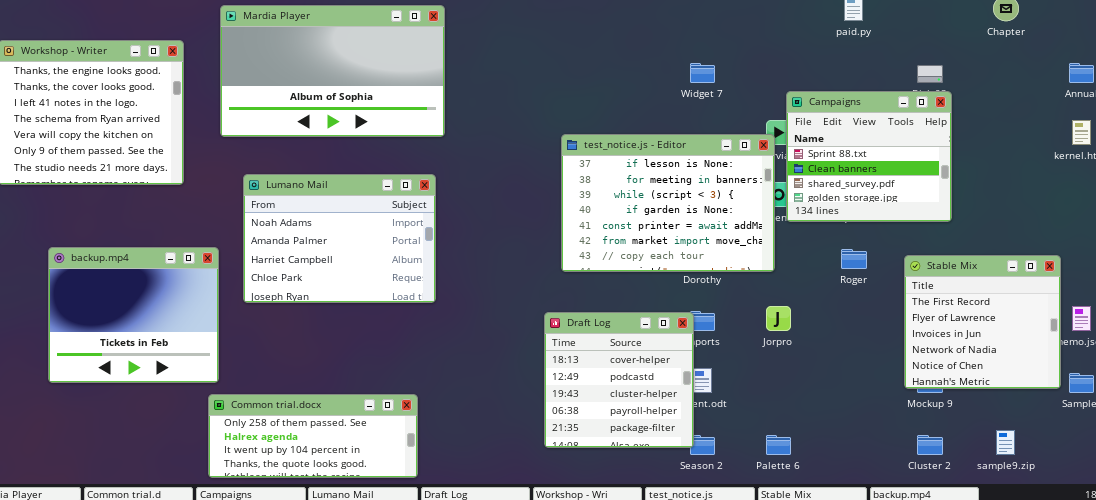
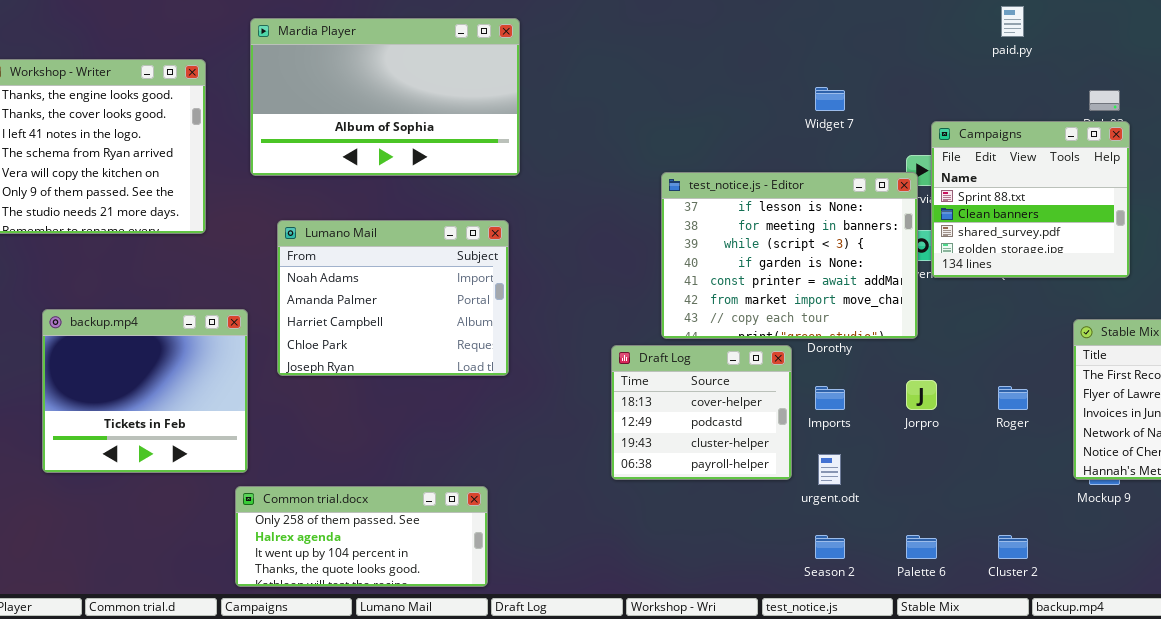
Roger: [841,249,867,269] -> [998,386,1028,410], moved
Draft Log: [544,312,694,448] -> [611,345,792,480], moved, resized
Cluster 2: [917,435,943,455] -> [998,535,1028,559], moved

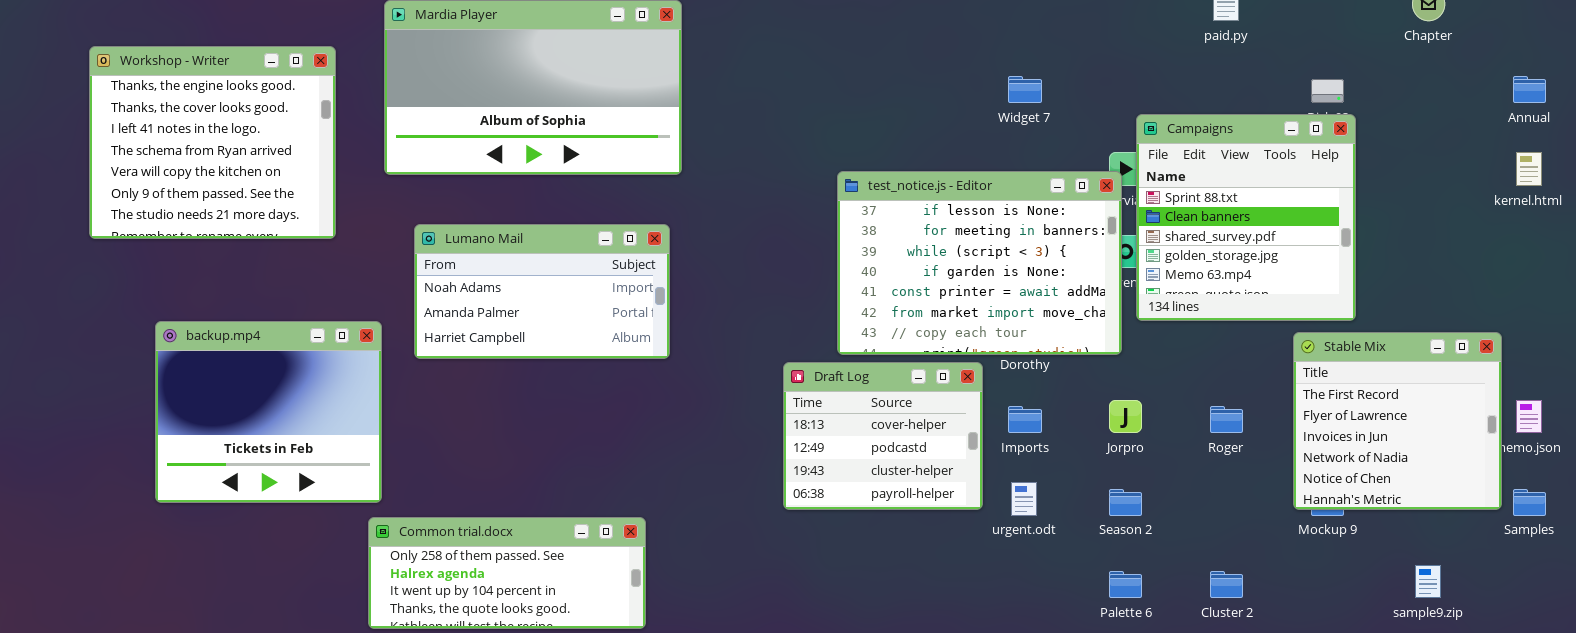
Campaigns: [931,121,1130,278] -> [1136,114,1356,321], resized
Lumano Mail: [277,220,509,376] -> [414,224,670,359], resized
Season 2: [815,535,845,559] -> [1109,489,1142,516], moved

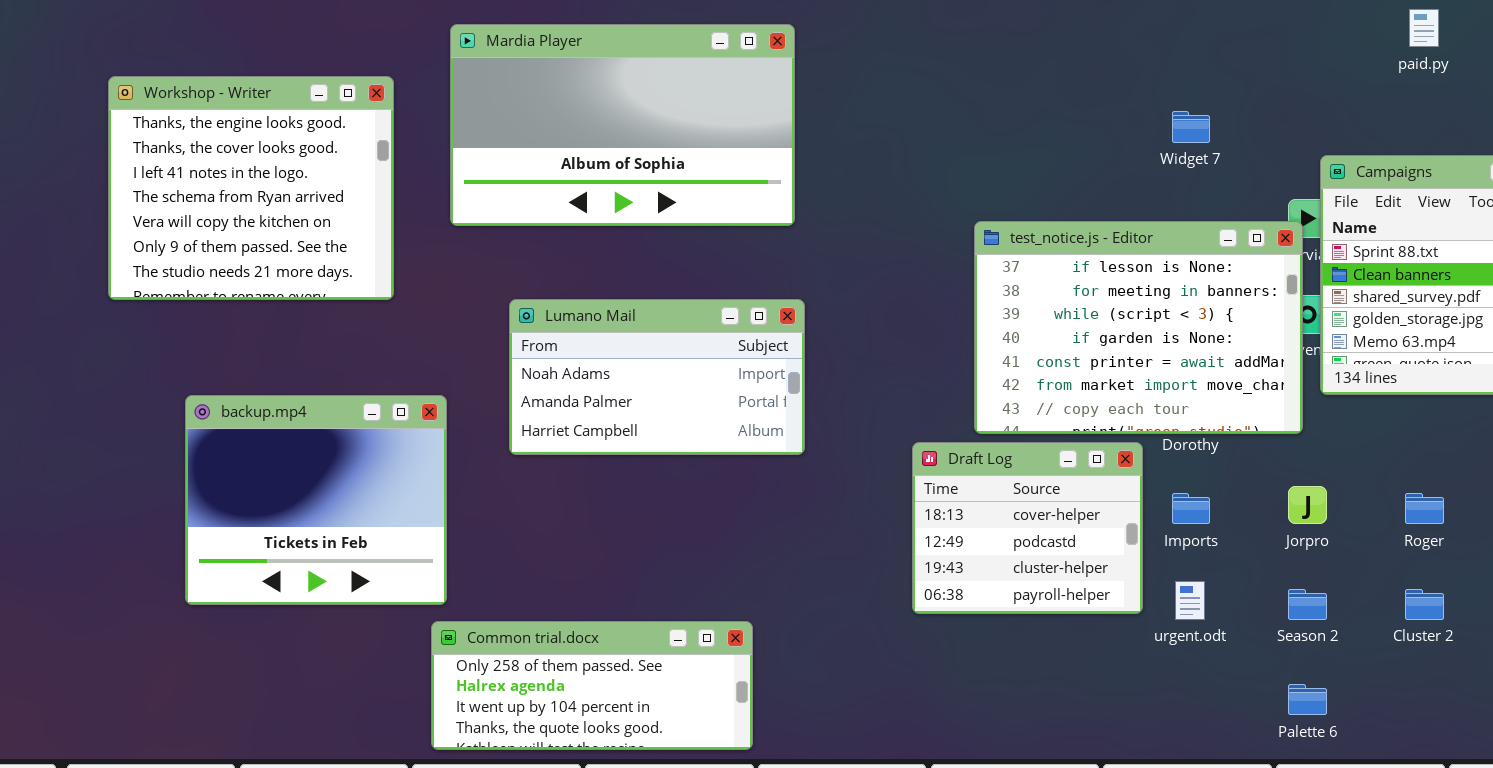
Lumano Mail: [414,224,670,359] -> [509,299,805,455], moved
Cluster 2: [1210,571,1243,598] -> [1405,589,1444,620], moved

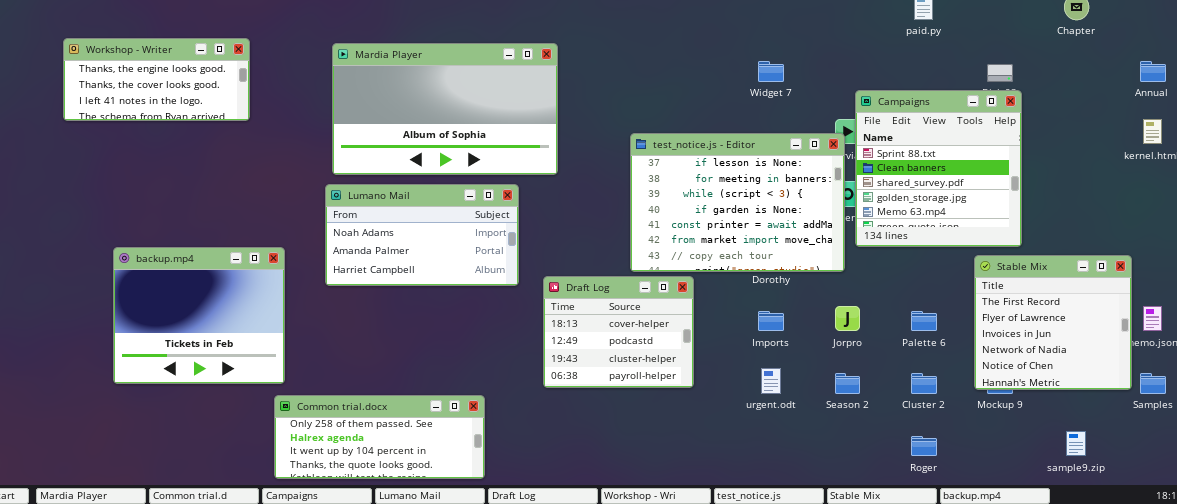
Mardia Player: [450,24,795,226] -> [332,43,558,175], moved
Workshop - Writer: [108,76,394,300] -> [63,38,250,121], resized
Draft Log: [912,442,1143,614] -> [543,276,694,388], moved
Roger: [1405,493,1444,524] -> [911,436,937,456], moved
Palette 6: [1288,684,1327,715] -> [911,311,937,331], moved

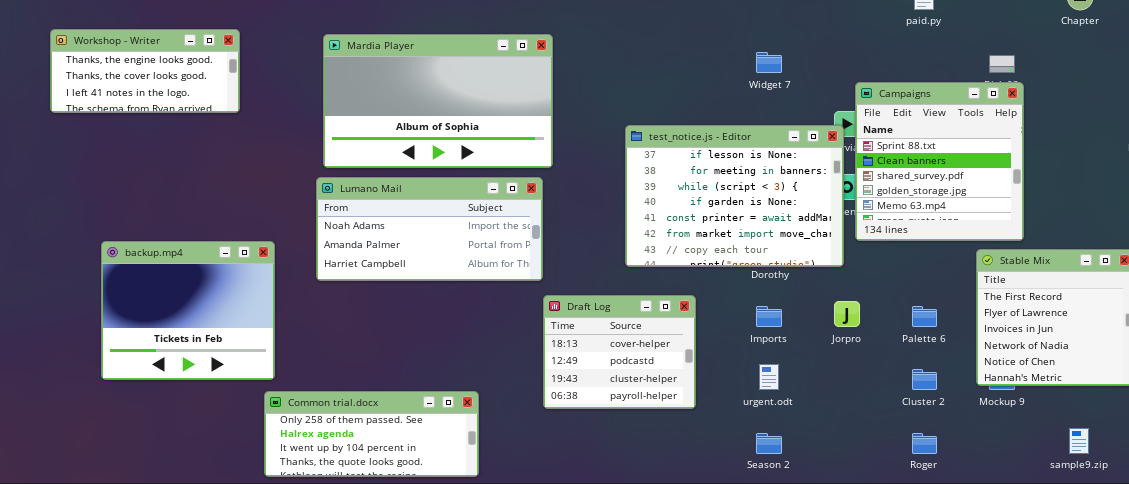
Lumano Mail: [325,184,519,286] -> [316,177,543,281], resized
Draft Log: [543,276,694,388] -> [543,295,696,409], moved
Season 2: [835,373,860,394] -> [756,433,782,454], moved

